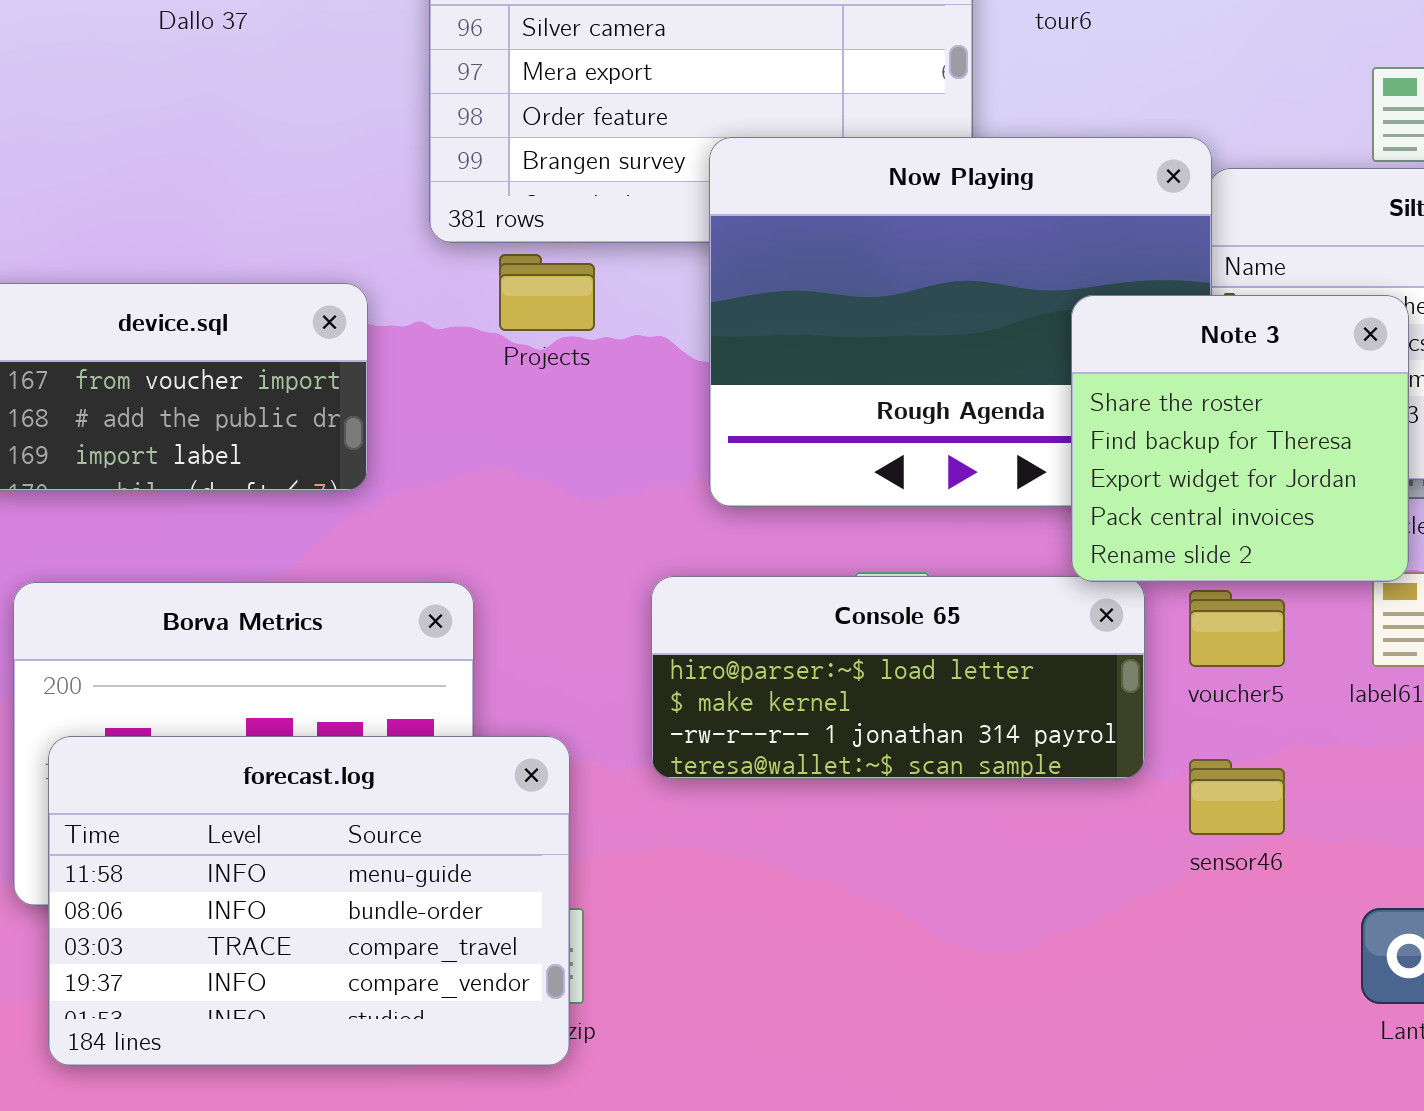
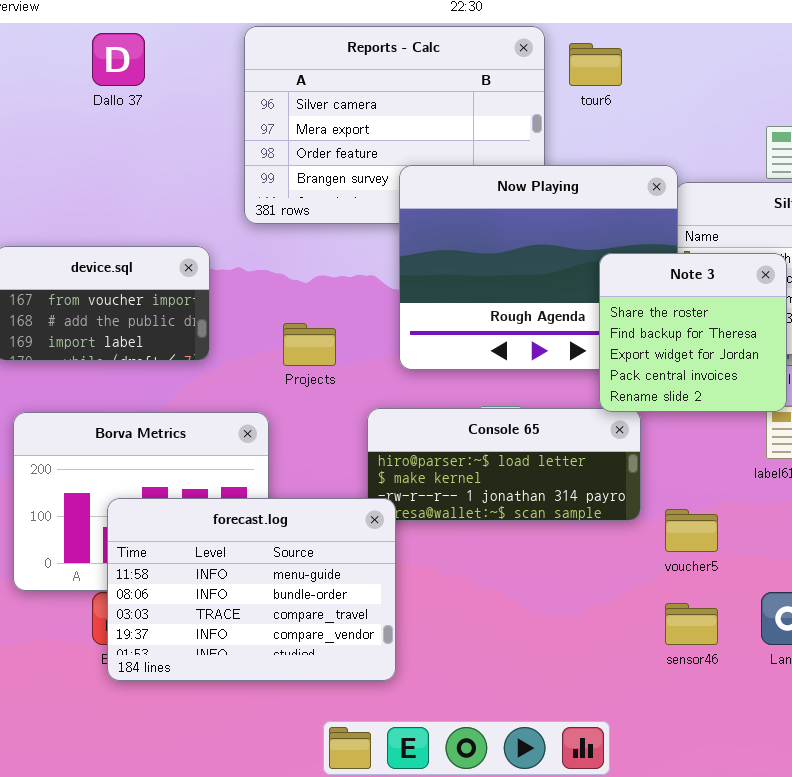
Projects: [499,254,595,331] -> [283,323,336,366], moved
voucher5: [1189,590,1285,667] -> [665,509,718,552], moved
forecast.log: [48,736,570,1066] -> [107,498,396,681], moved
sensor46: [1189,759,1285,835] -> [665,603,718,645], moved

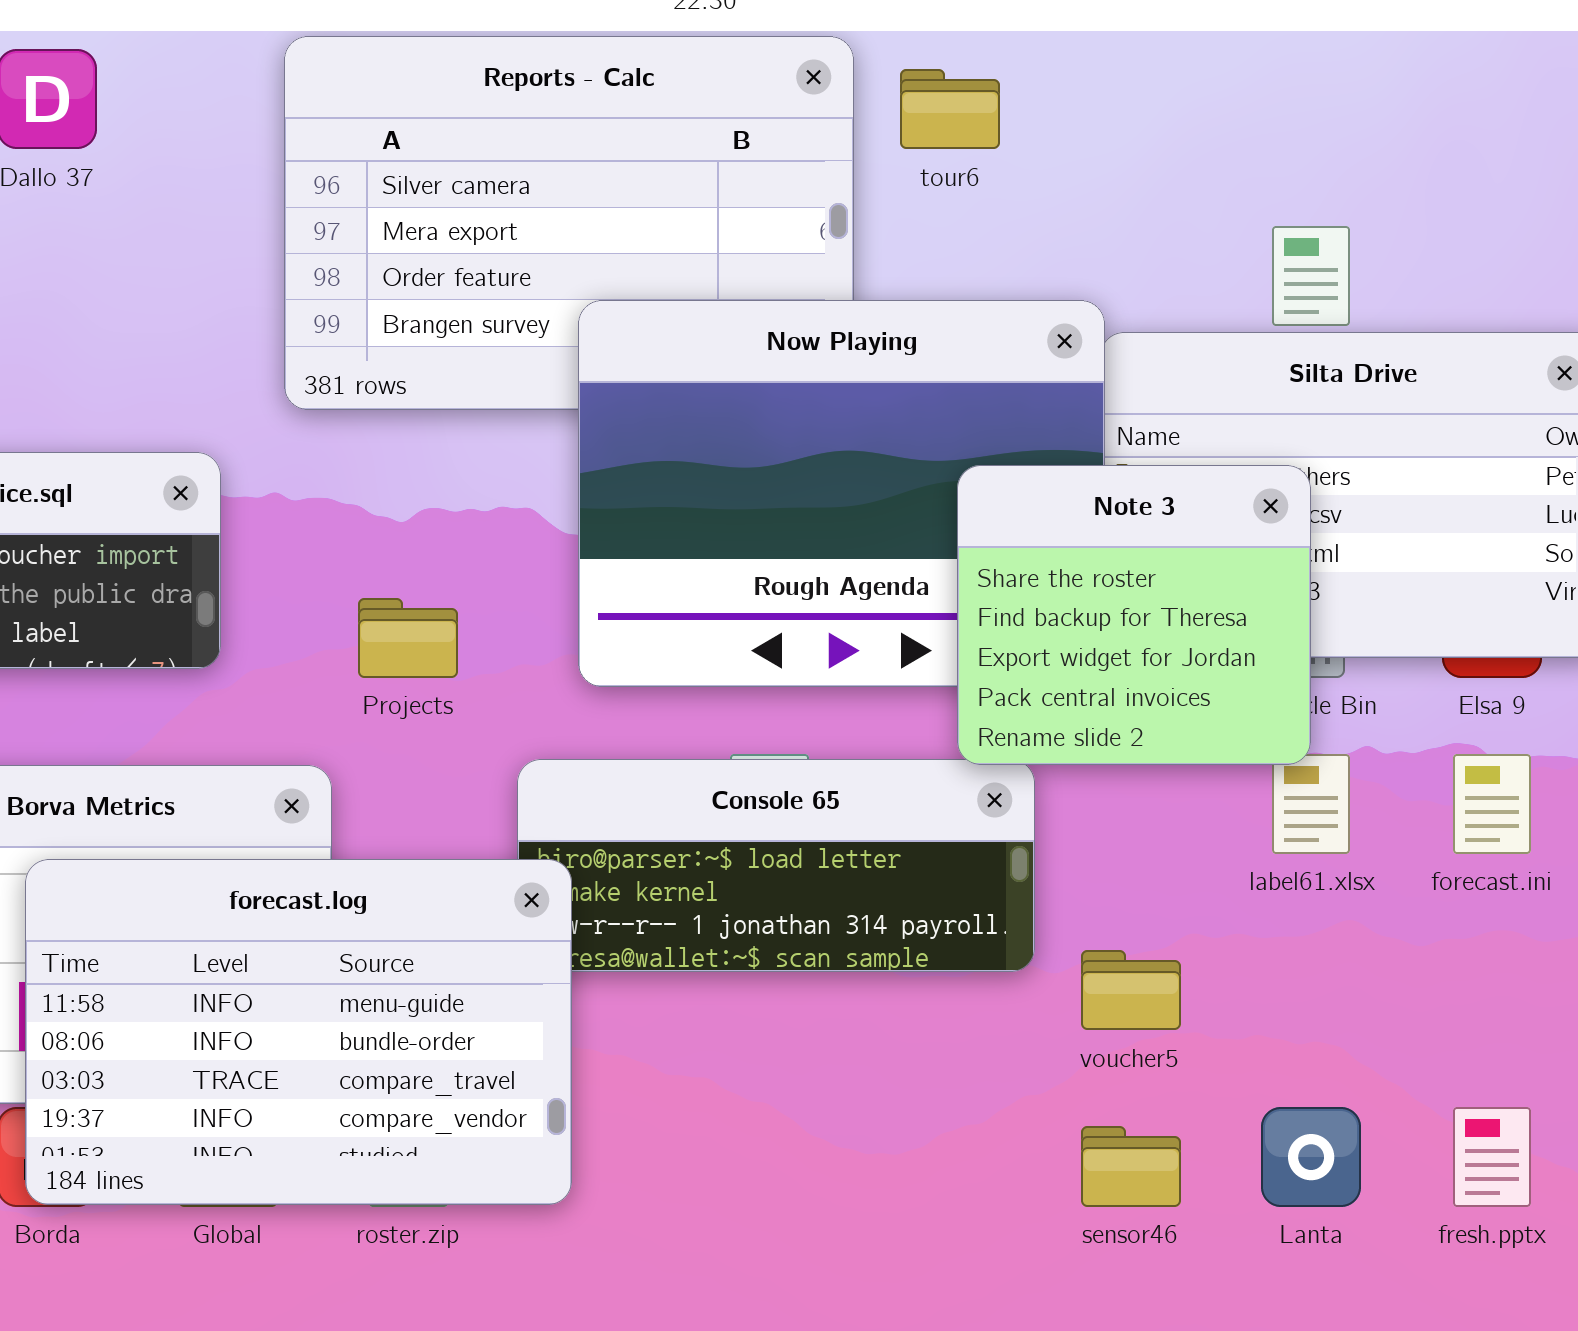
forecast.log: [107,498,396,681] -> [25,859,572,1205], moved

